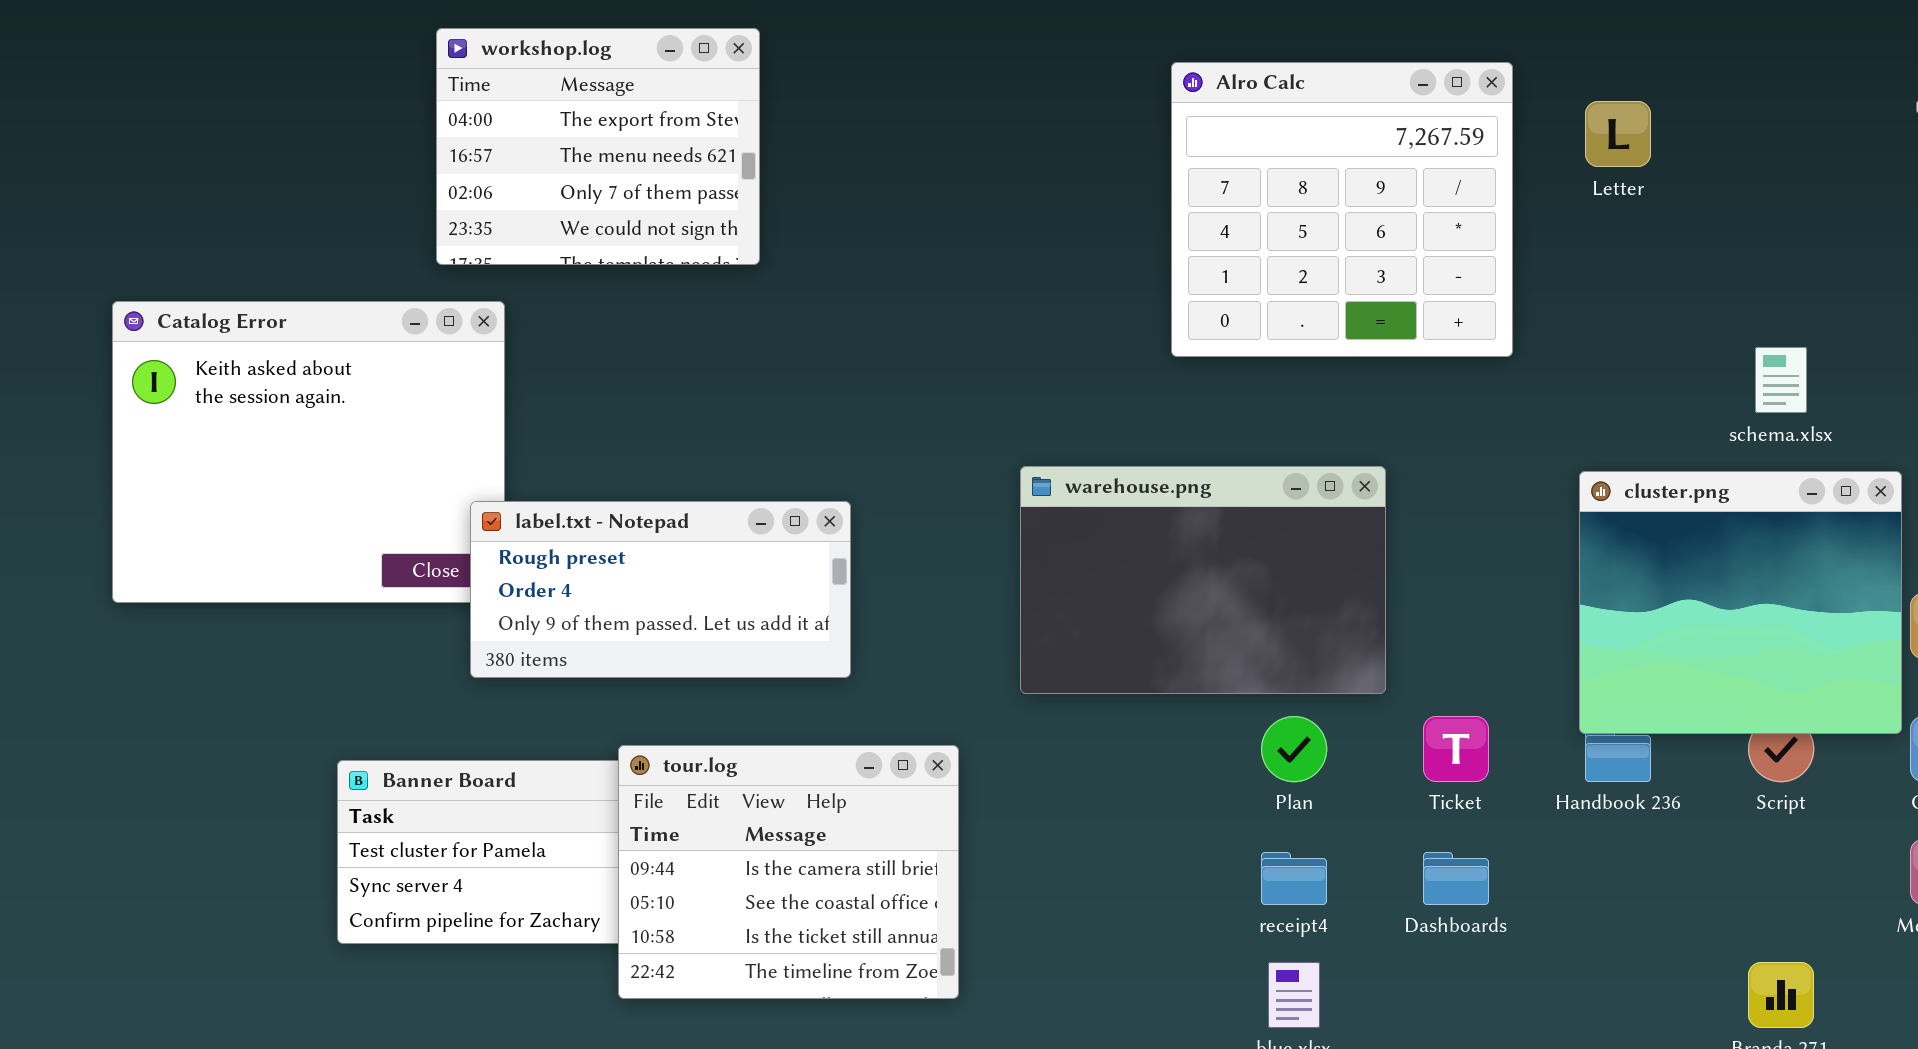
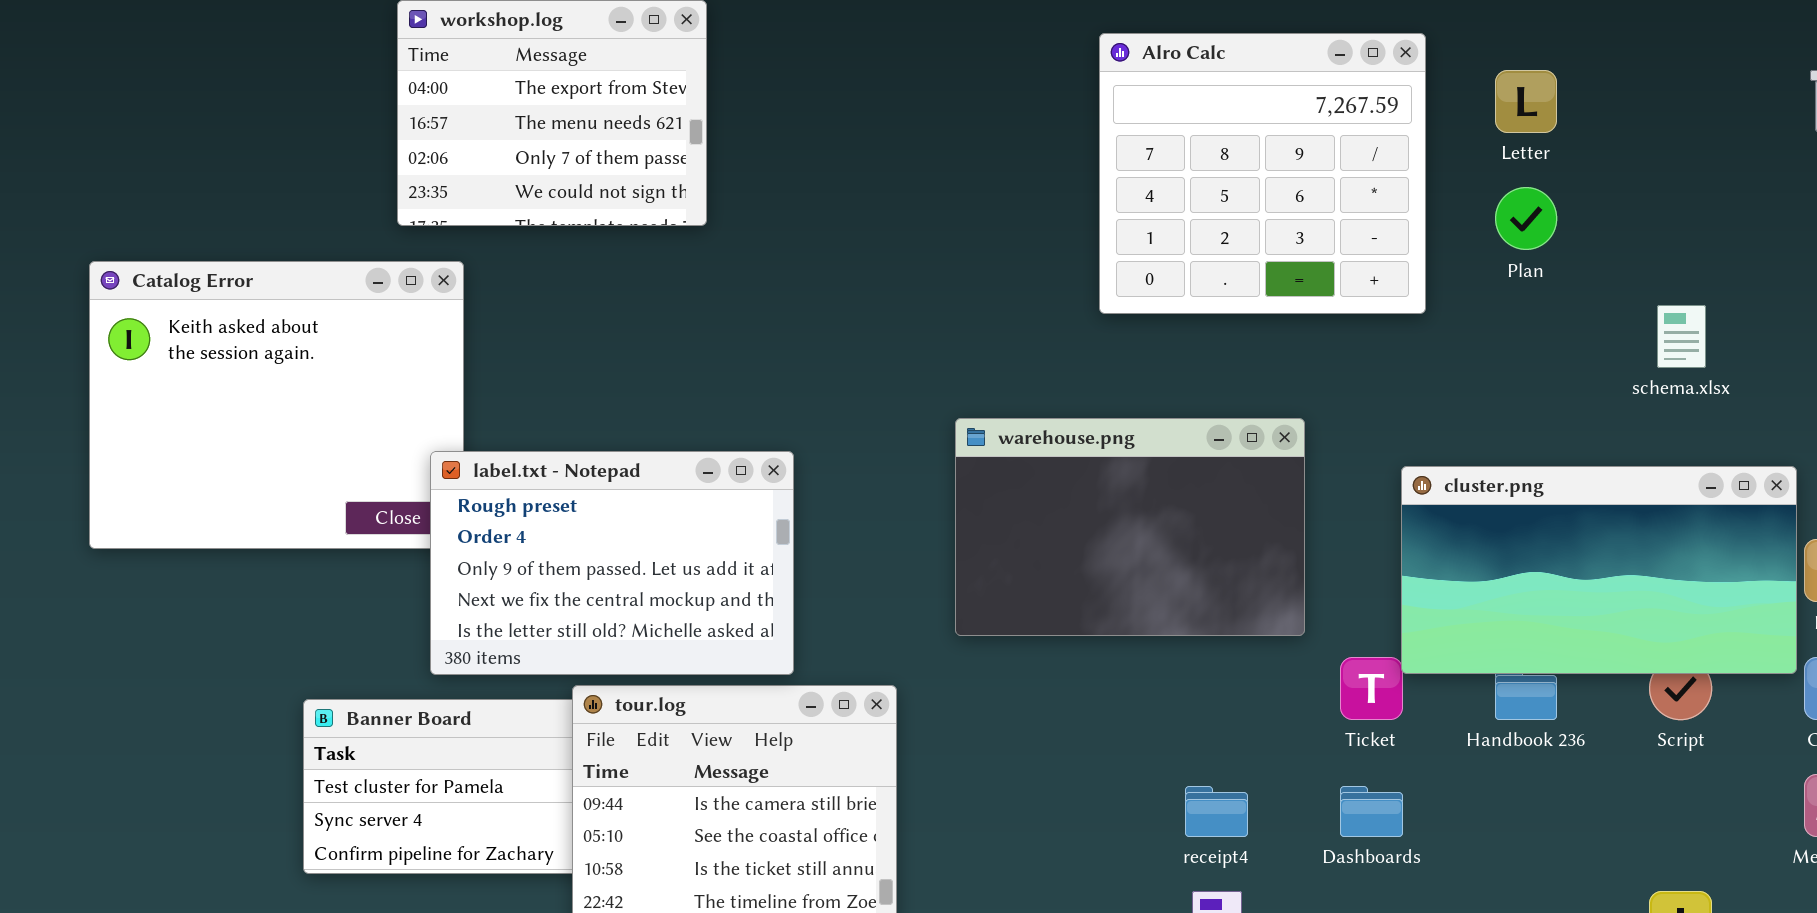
cluster.png: [1579,471,1902,734] -> [1401,466,1797,674], resized
label.txt - Notepad: [470,501,851,678] -> [430,451,794,675], resized
Plan: [1261,716,1327,782] -> [1495,187,1557,250], moved

